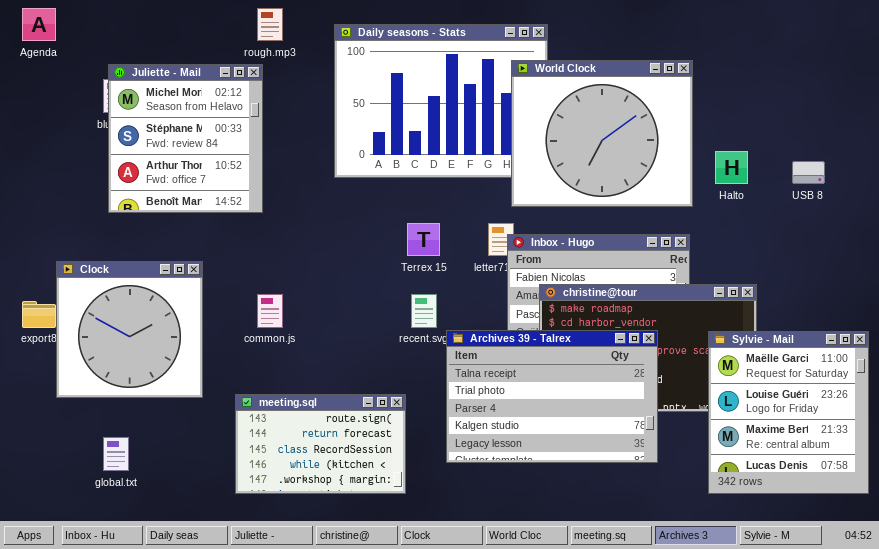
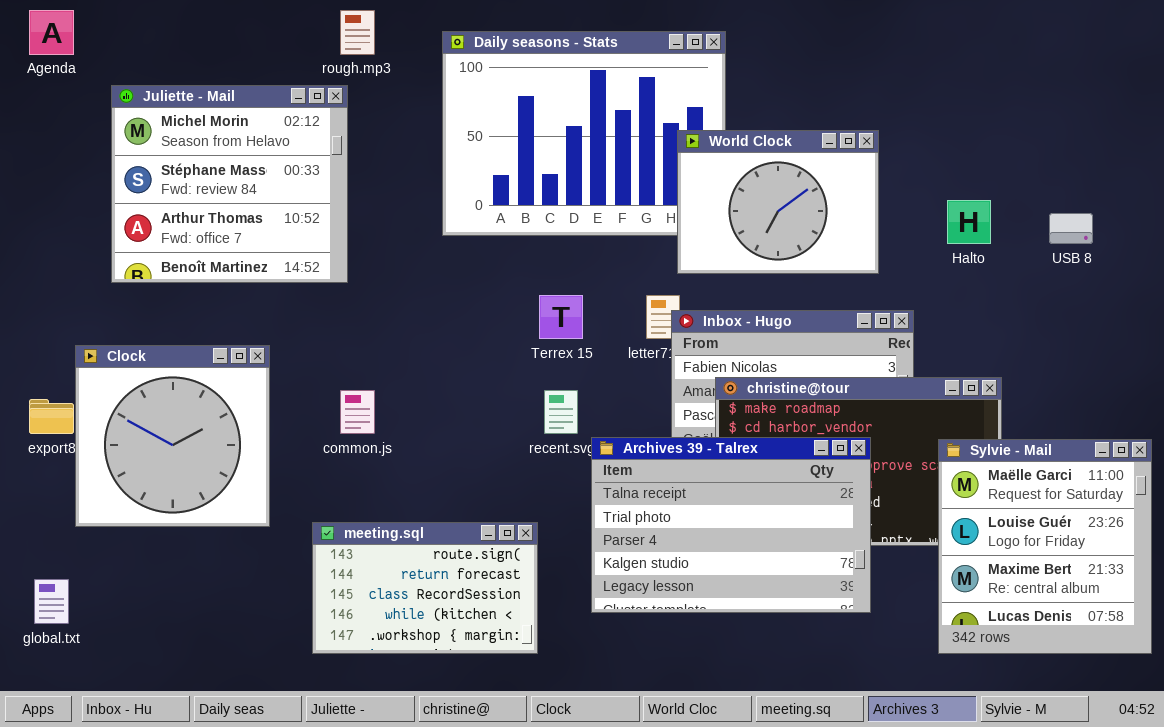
World Clock: [511,60,693,207] -> [677,130,879,274], resized
Juliette - Mail: [108,64,263,213] -> [111,85,348,283], resized
global.txt: [103,437,129,471] -> [34,579,69,624], moved

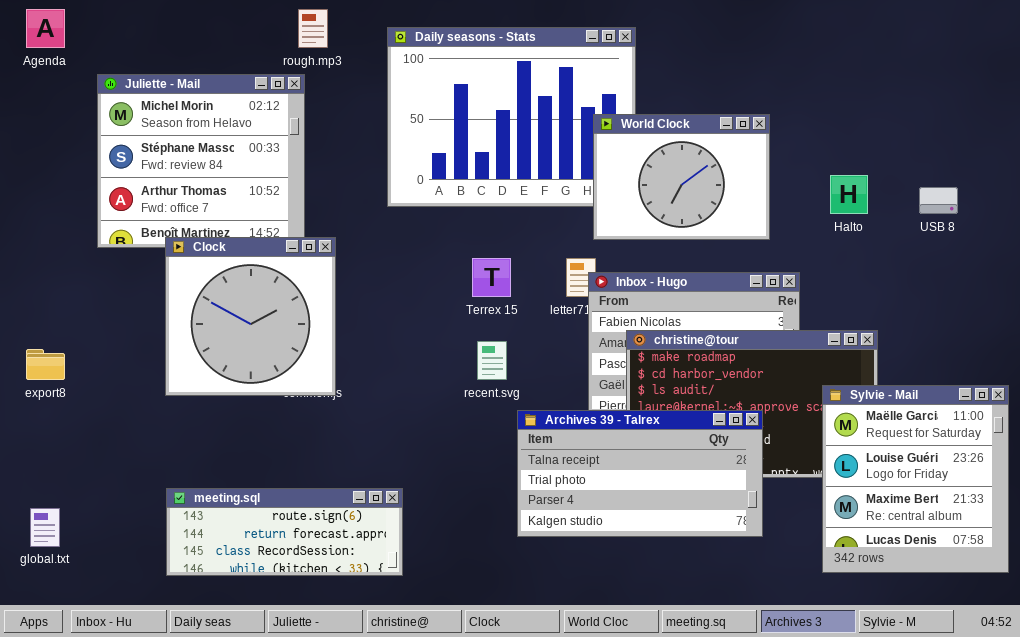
Clock: [75,345,270,527] -> [165,237,336,396], moved
Archives 39 - Talrex: [591,437,871,613] -> [517,410,763,537], resized
meeting.sql: [312,522,538,654] -> [166,488,403,576], moved, resized

